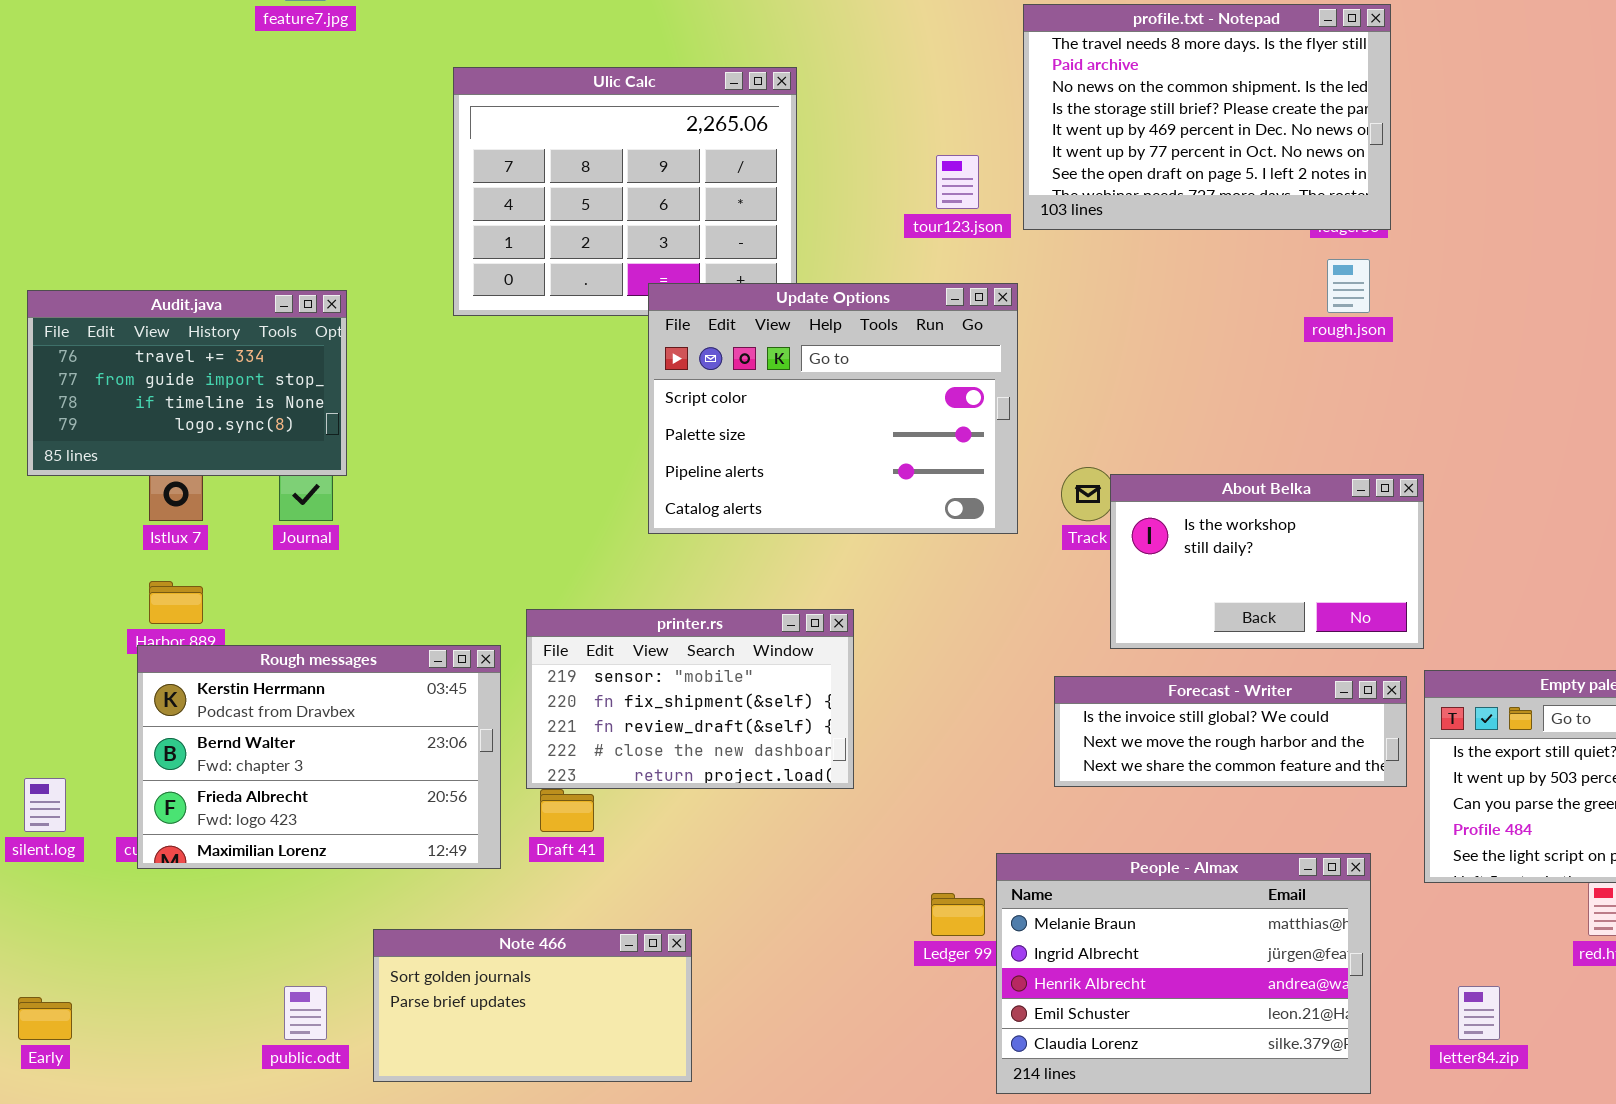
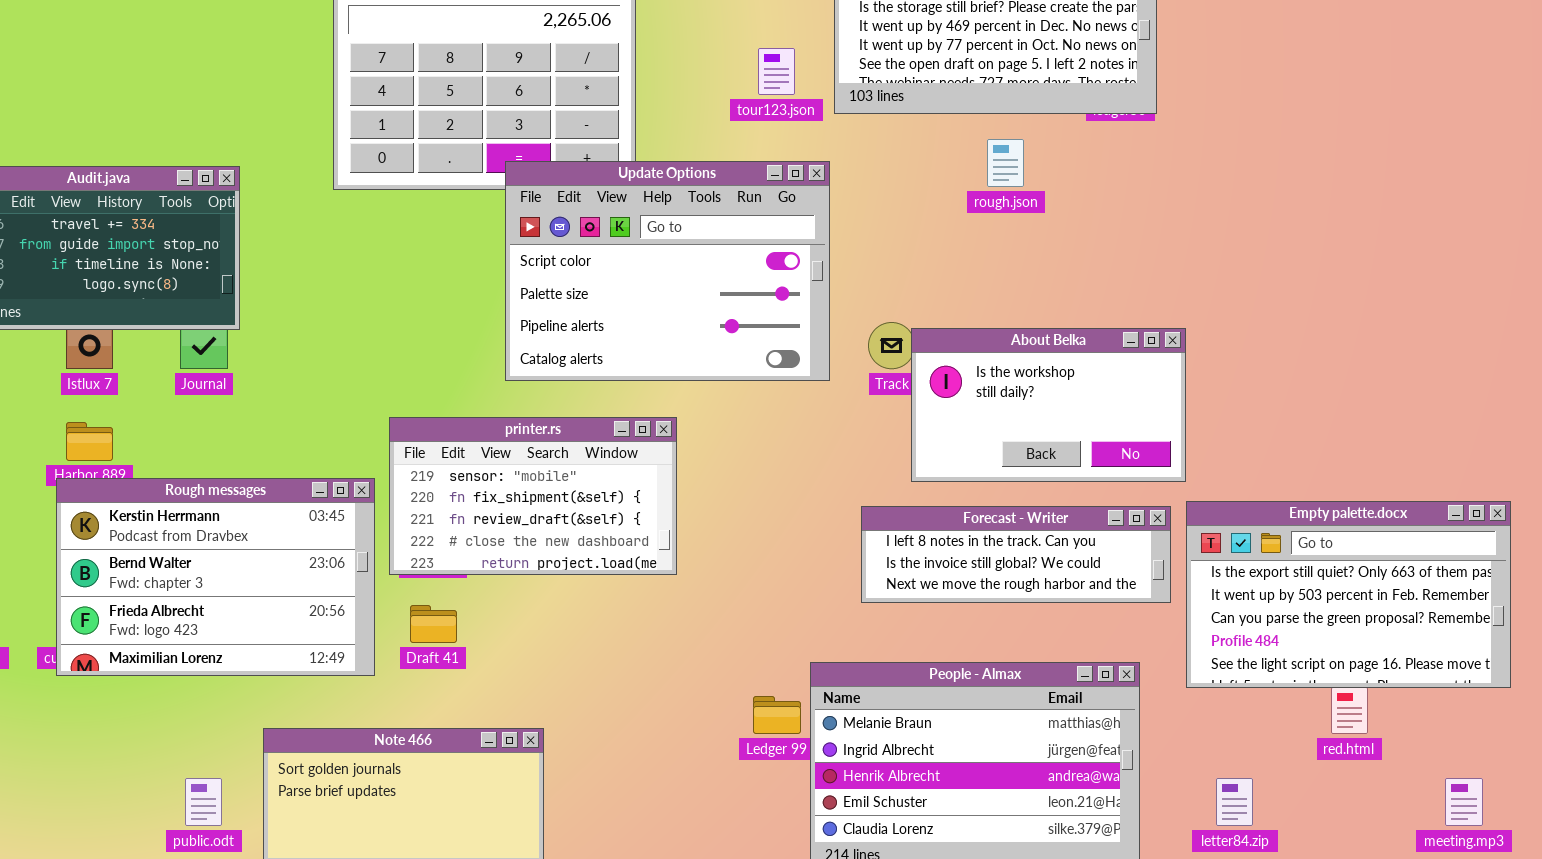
rough.json: [1327,259,1370,313] -> [987,139,1024,187], moved
printer.rs: [526,609,854,789] -> [389,417,677,575], moved
Forecast - Writer: [1054,676,1407,787] -> [861,506,1171,603], scrolled up 1 row

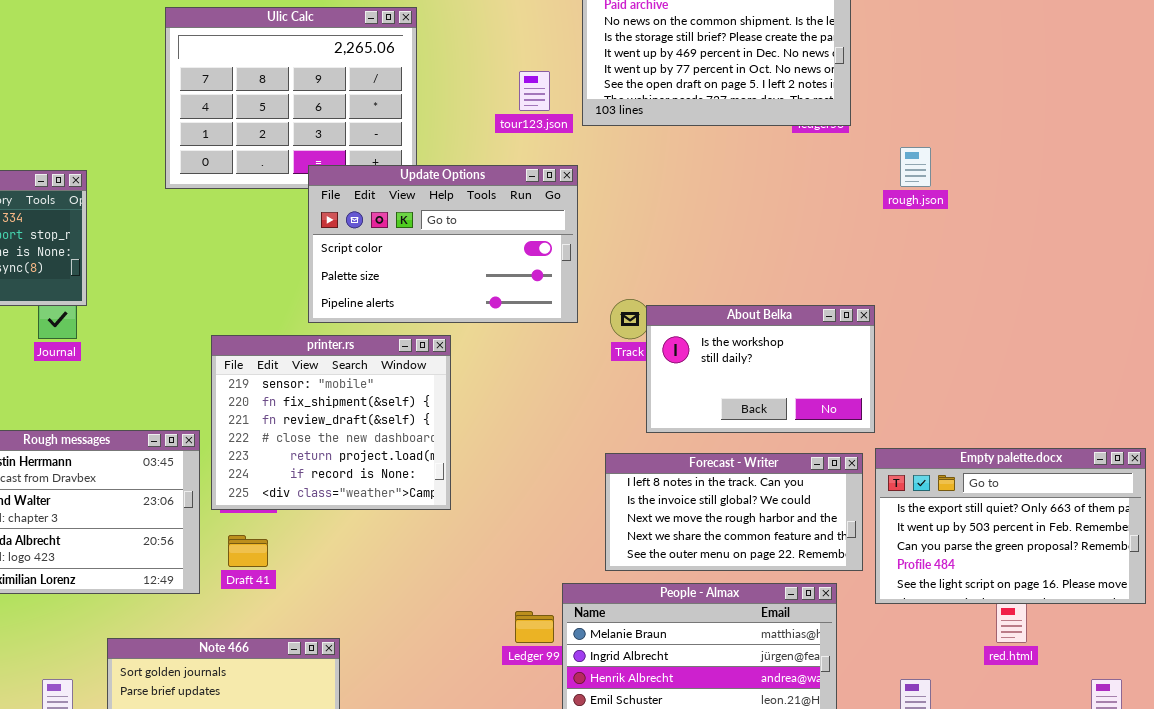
rough.json: [987,139,1024,187] -> [900,147,931,187], moved
Update Options: [505,161,830,381] -> [308,165,578,323], resized
printer.rs: [389,417,677,575] -> [211,335,451,510], resized
Forecast - Writer: [861,506,1171,603] -> [605,453,863,571], resized

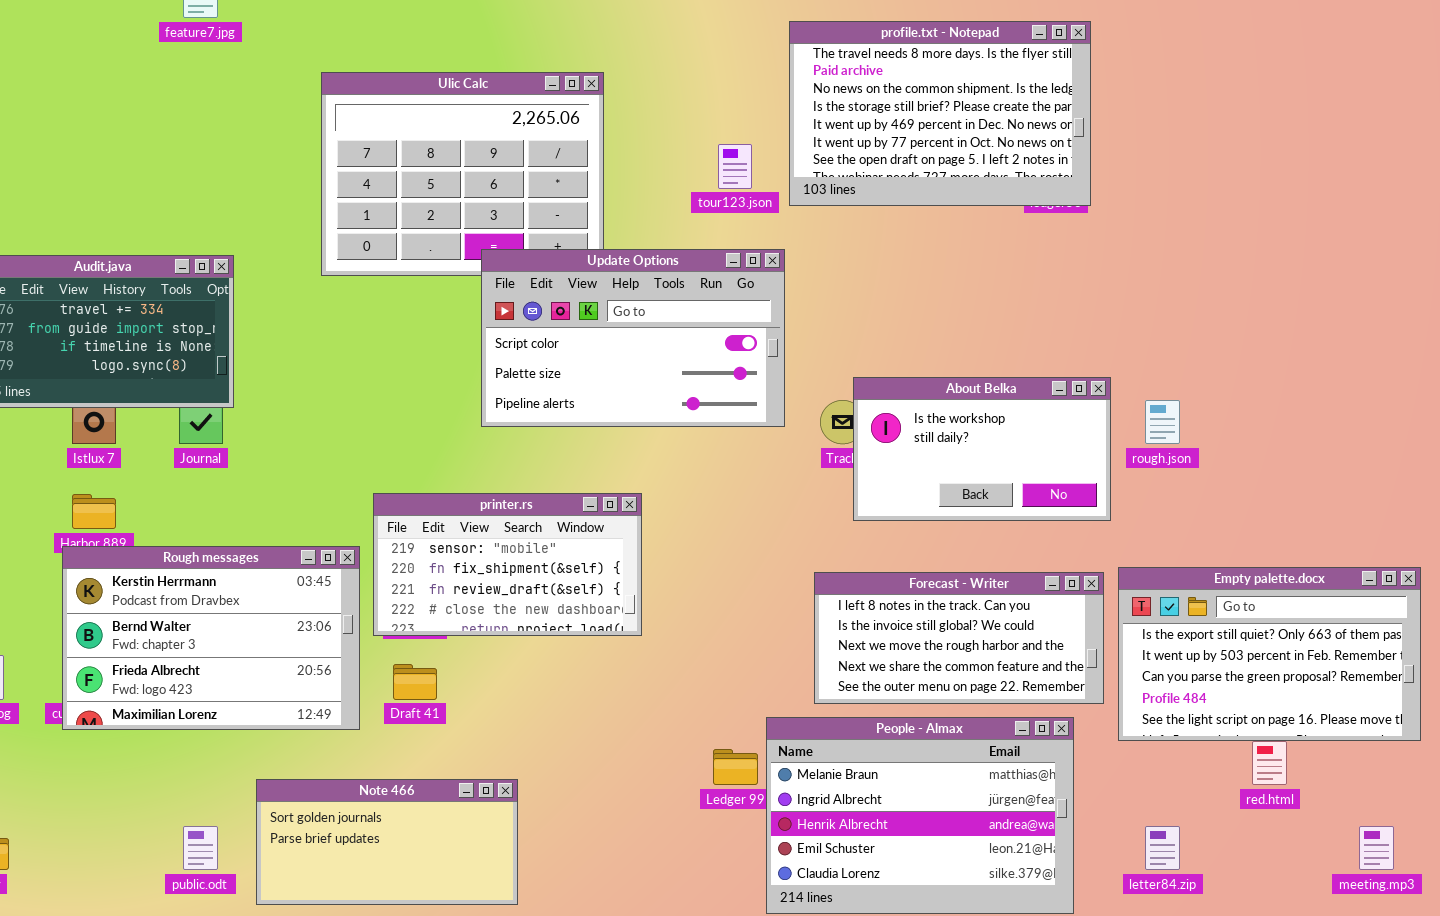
rough.json: [900,147,931,187] -> [1145,400,1180,444], moved
About Belka: [646,305,875,433] -> [853,377,1111,521], moved
printer.rs: [211,335,451,510] -> [373,493,642,636], resized

